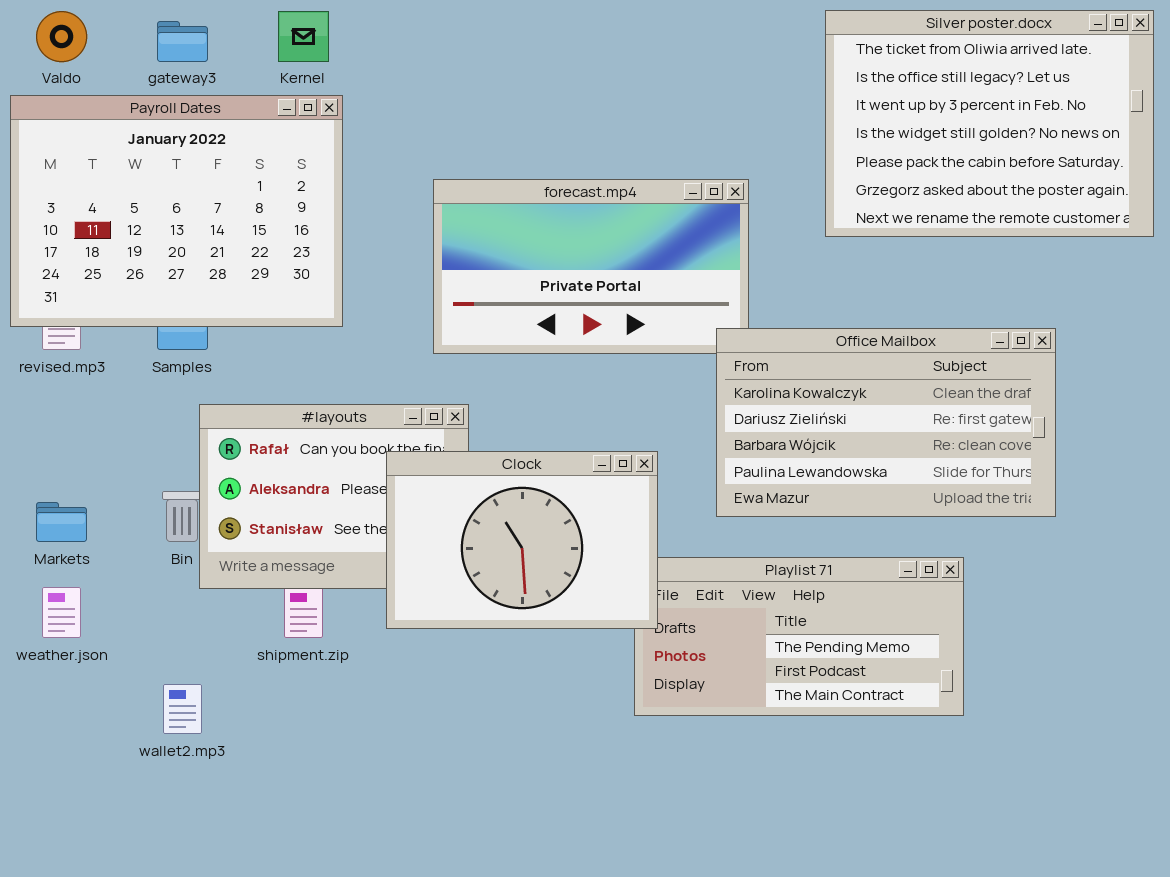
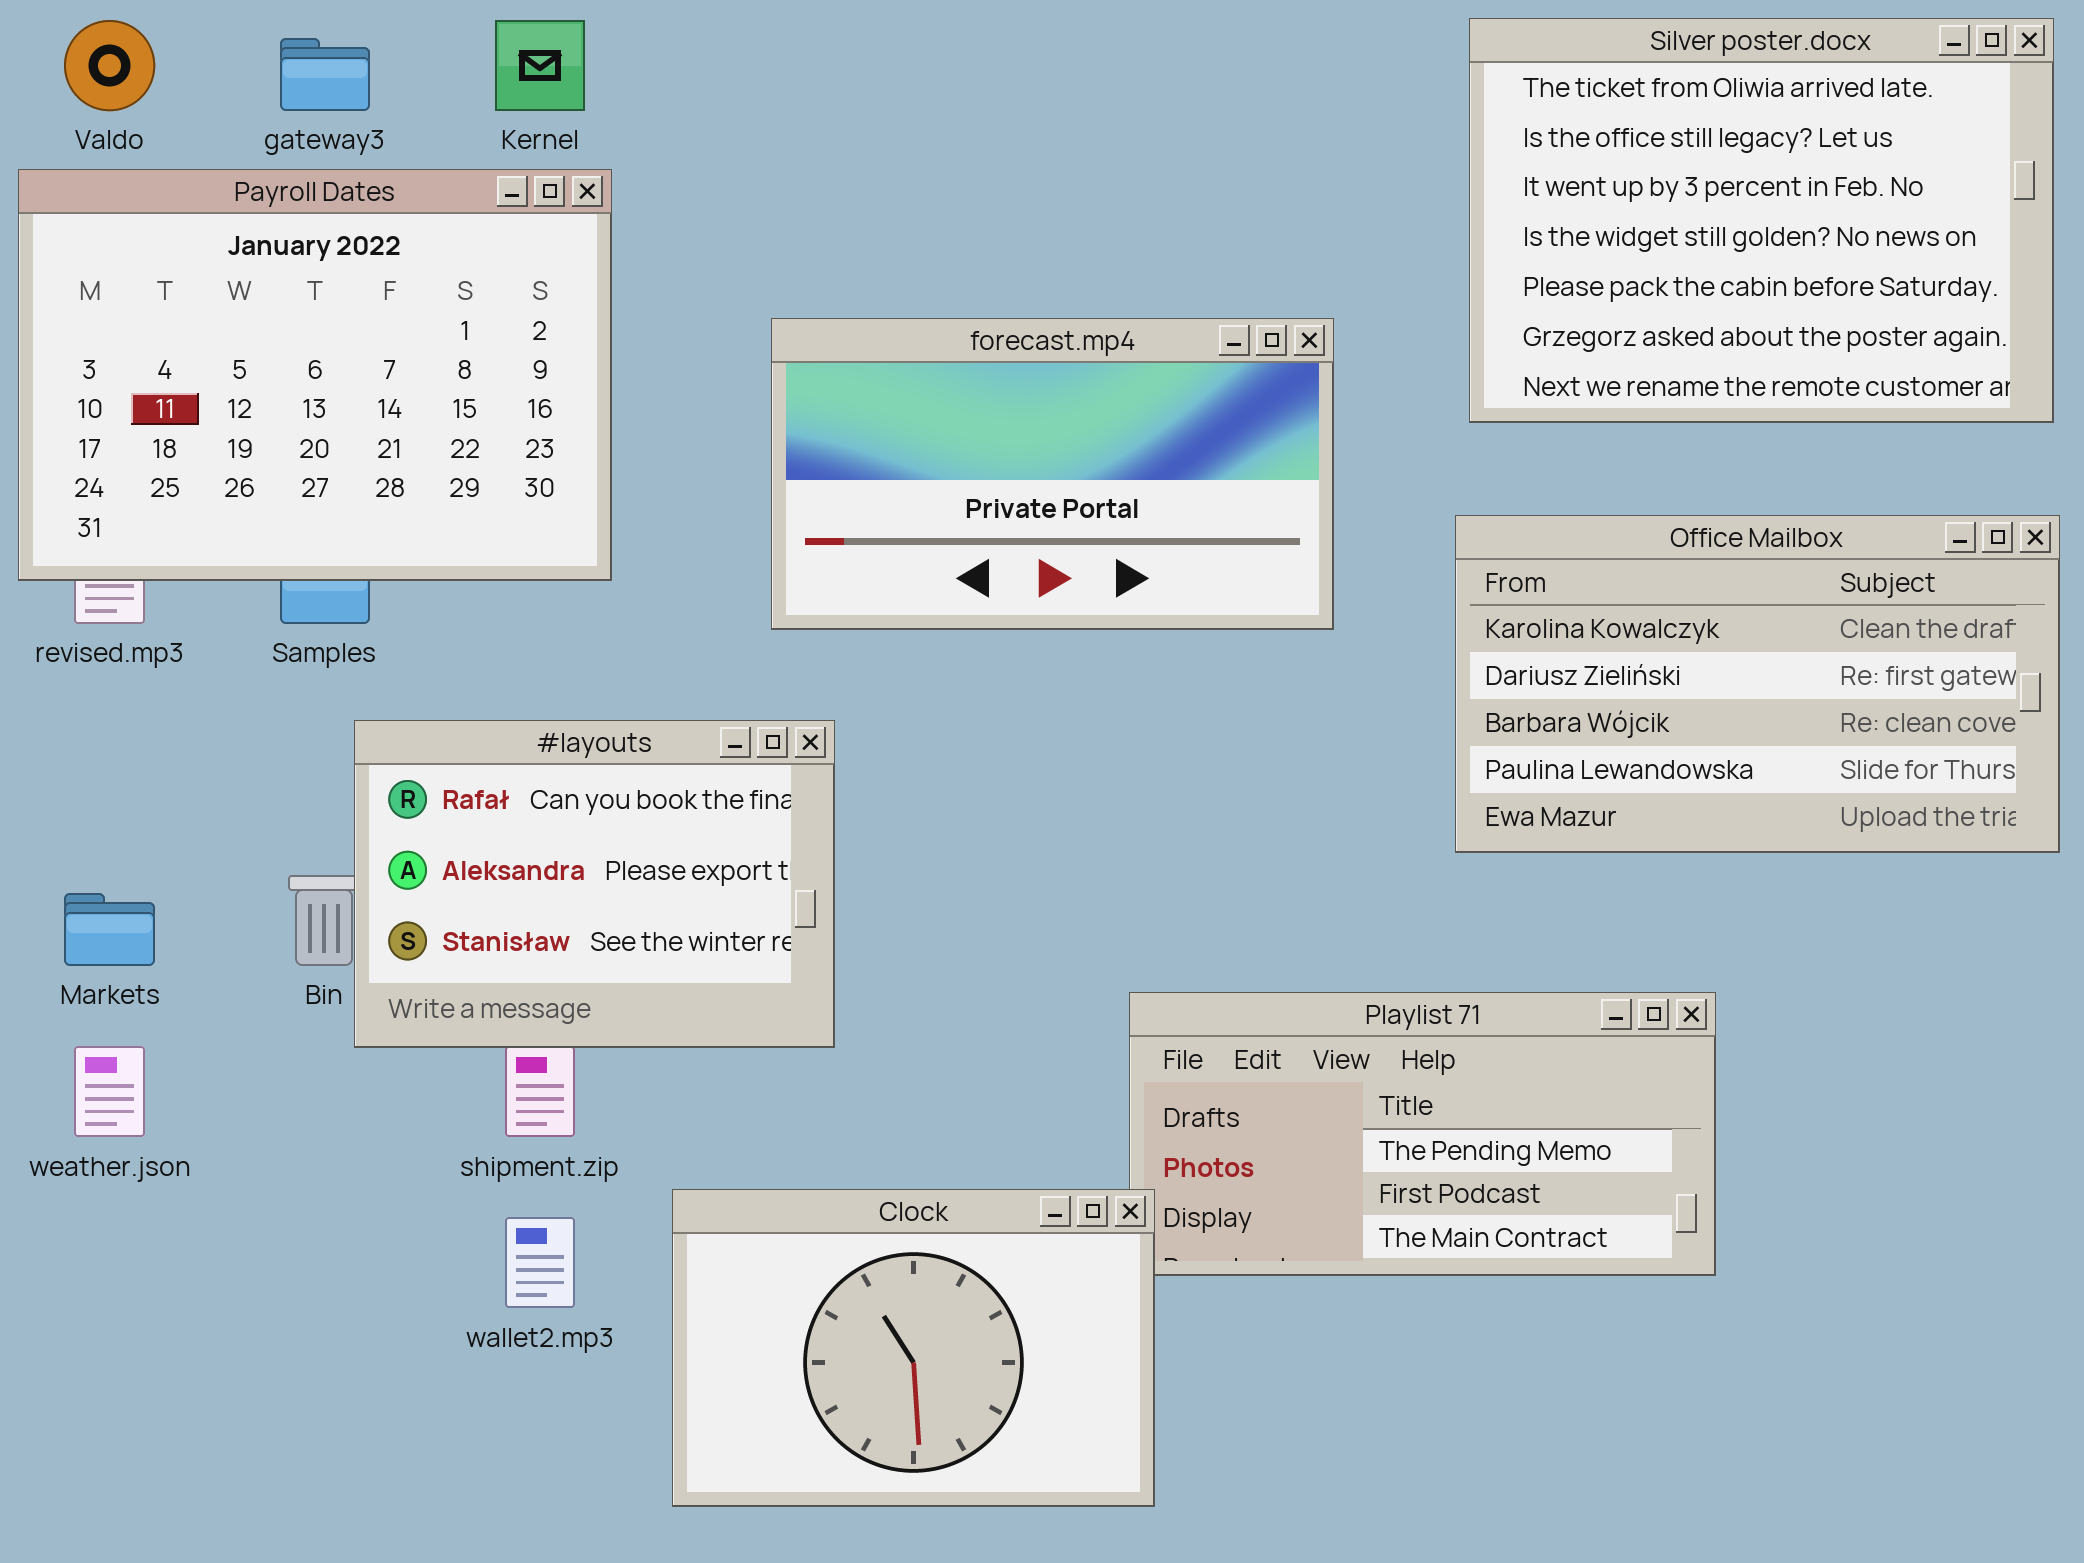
Office Mailbox: [716,328,1056,517] -> [1455,515,2060,853], moved
Clock: [386,451,658,629] -> [672,1189,1155,1507], moved
wallet2.mp3: [163,684,202,734] -> [505,1217,575,1308], moved

